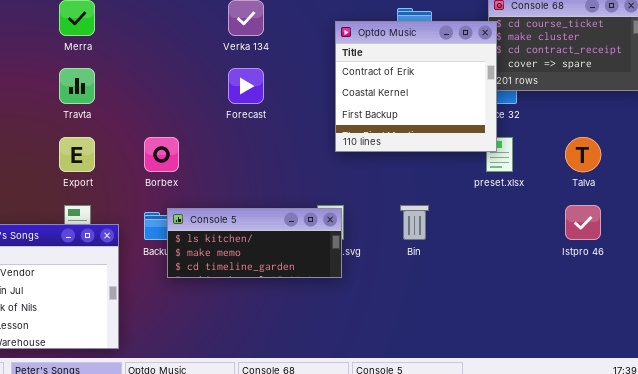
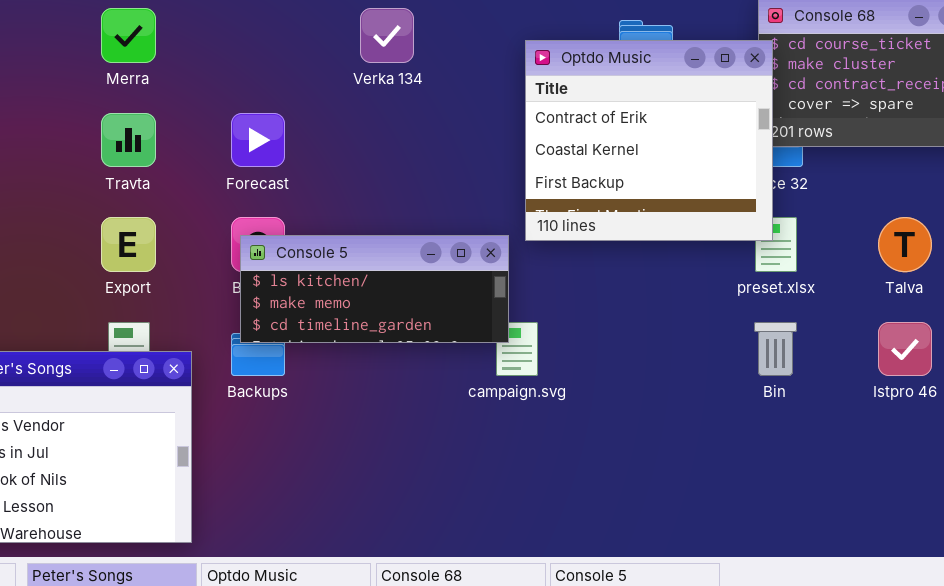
Forecast: [228,68,264,104] -> [231,113,285,167], moved
Bin: [400,205,429,240] -> [754,322,797,376], moved
Console 5: [167,208,342,278] -> [240,235,509,343], moved

